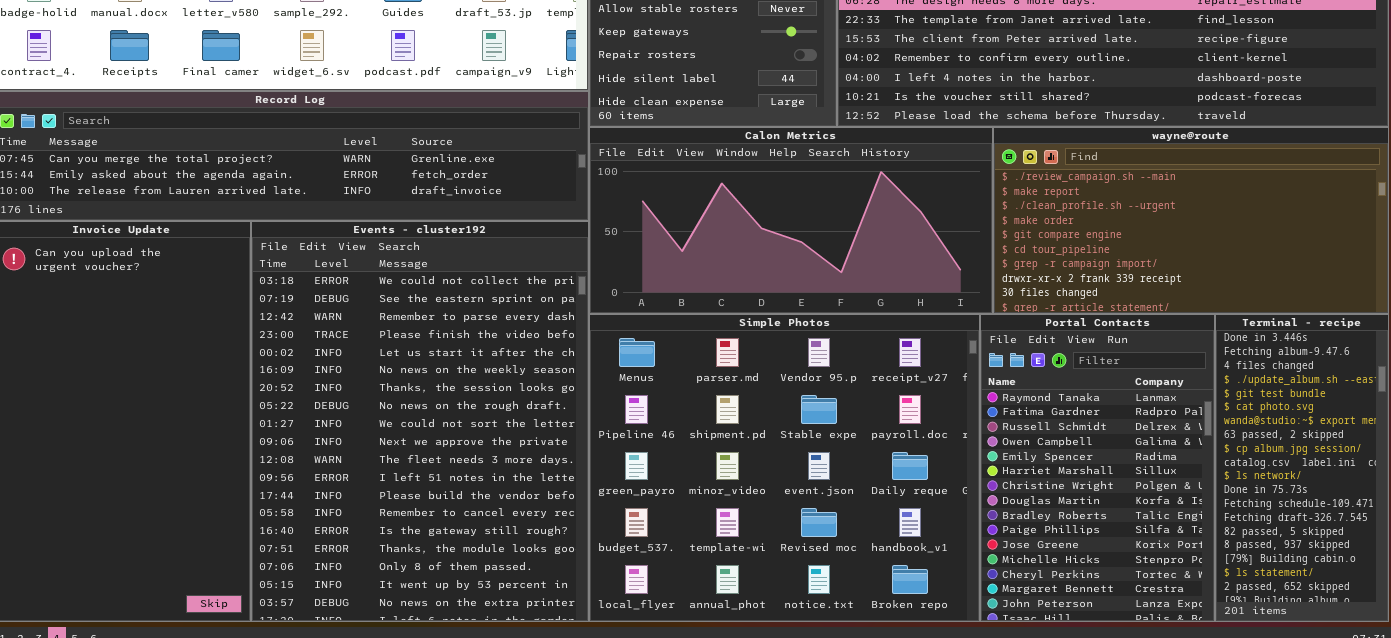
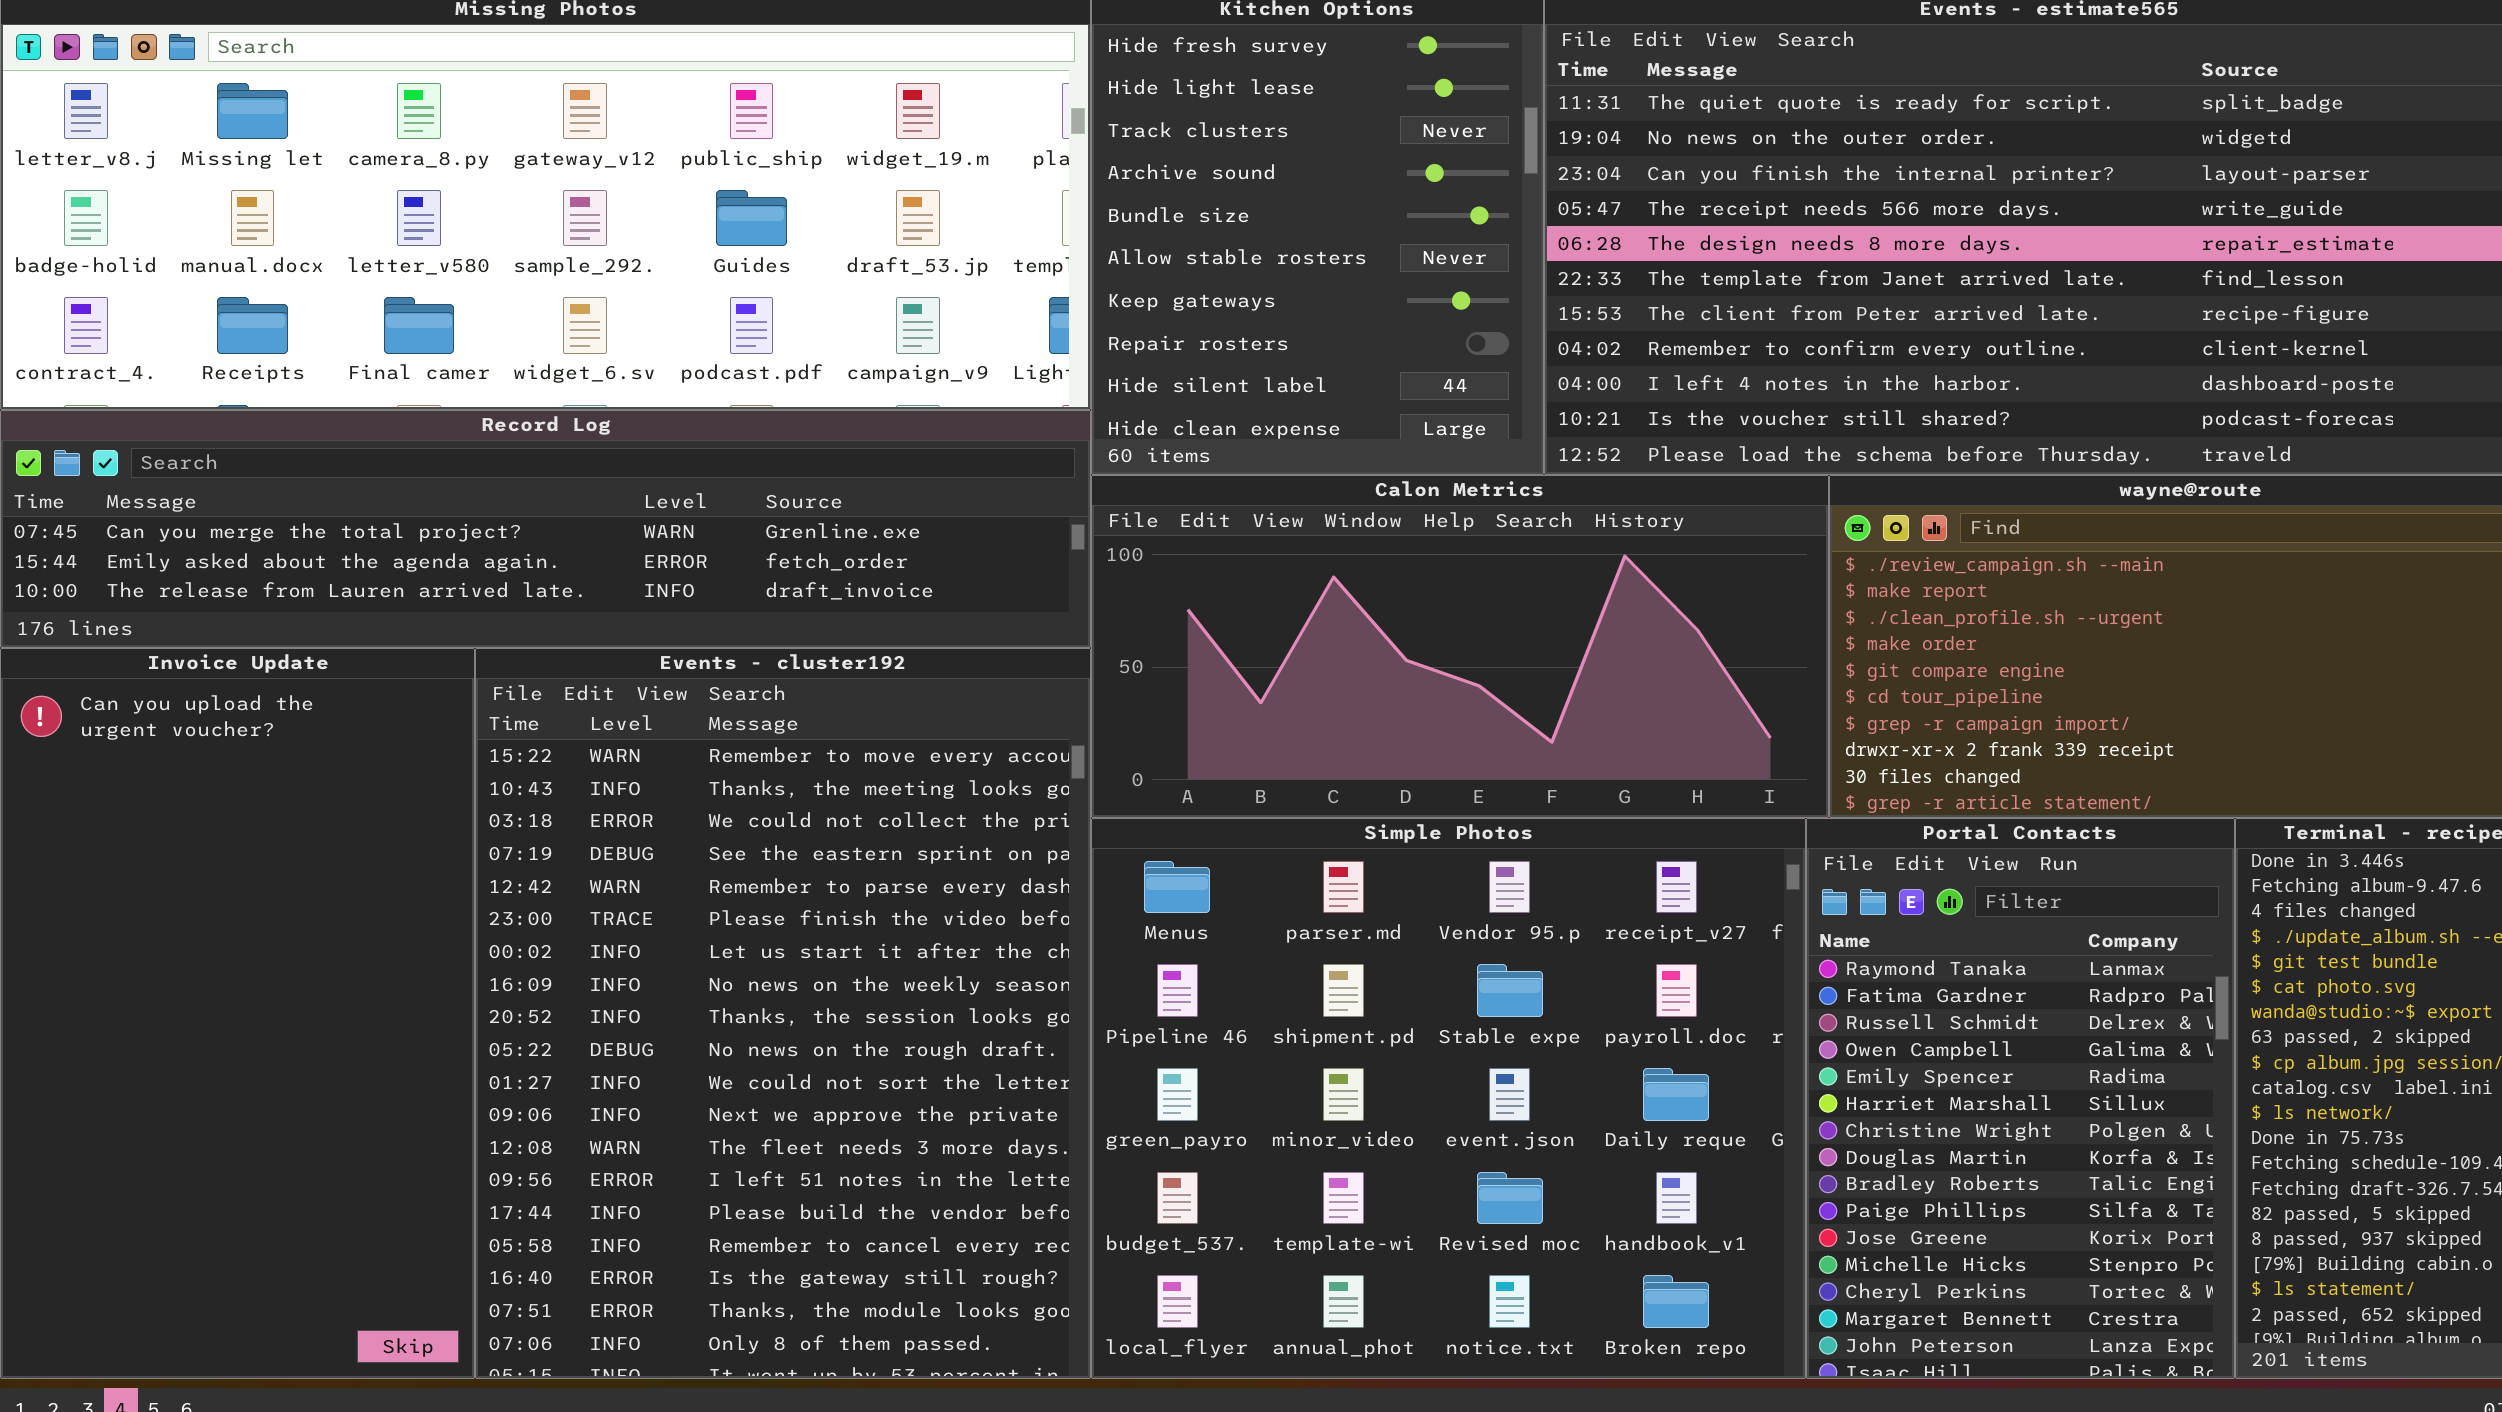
Events - cluster192: [251,221,589,622] -> [475,648,1091,1379], scrolled up 2 rows

